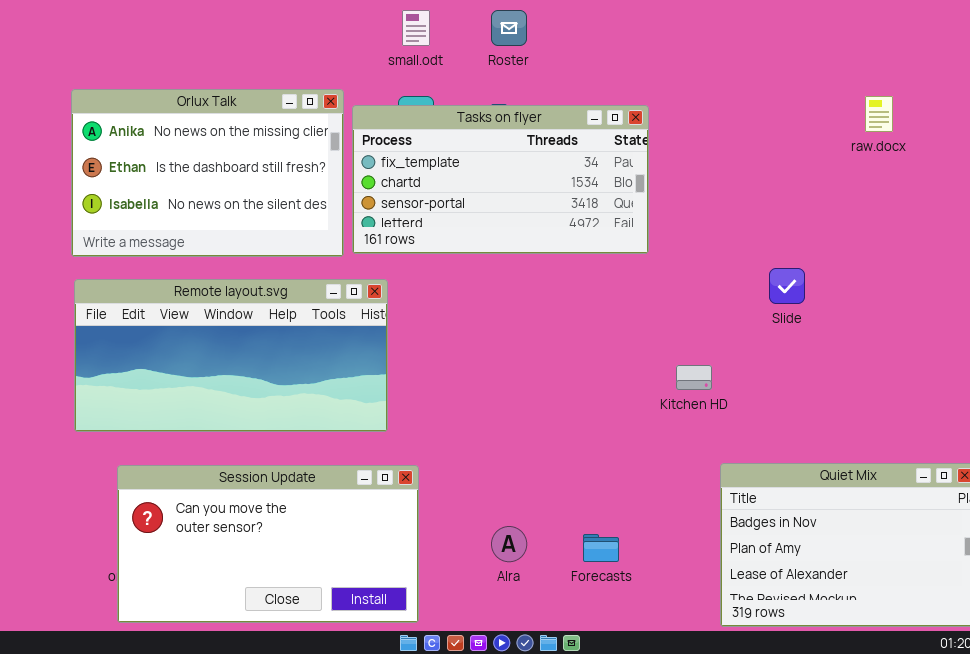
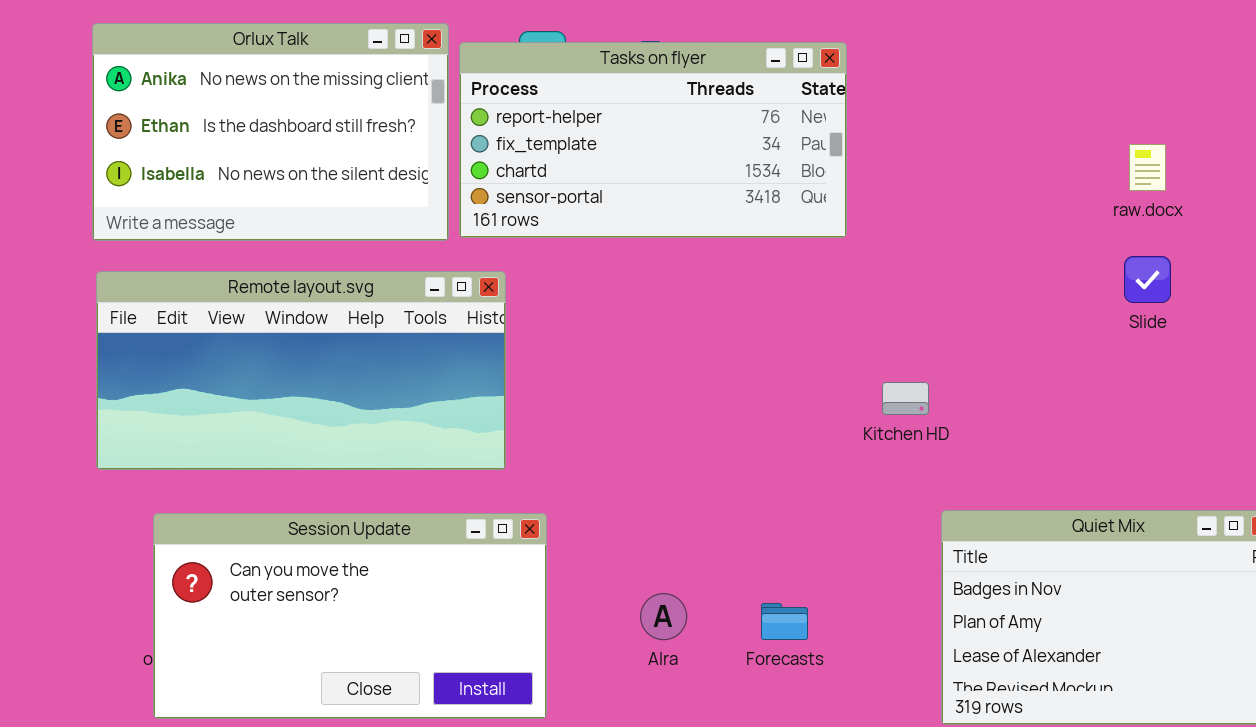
raw.docx: [865,96,893,132] -> [1129,144,1166,191], moved
Tasks on flyer: [352,105,649,254] -> [459,42,847,238], scrolled up 1 row
Slide: [769,268,805,304] -> [1124,256,1171,303], moved

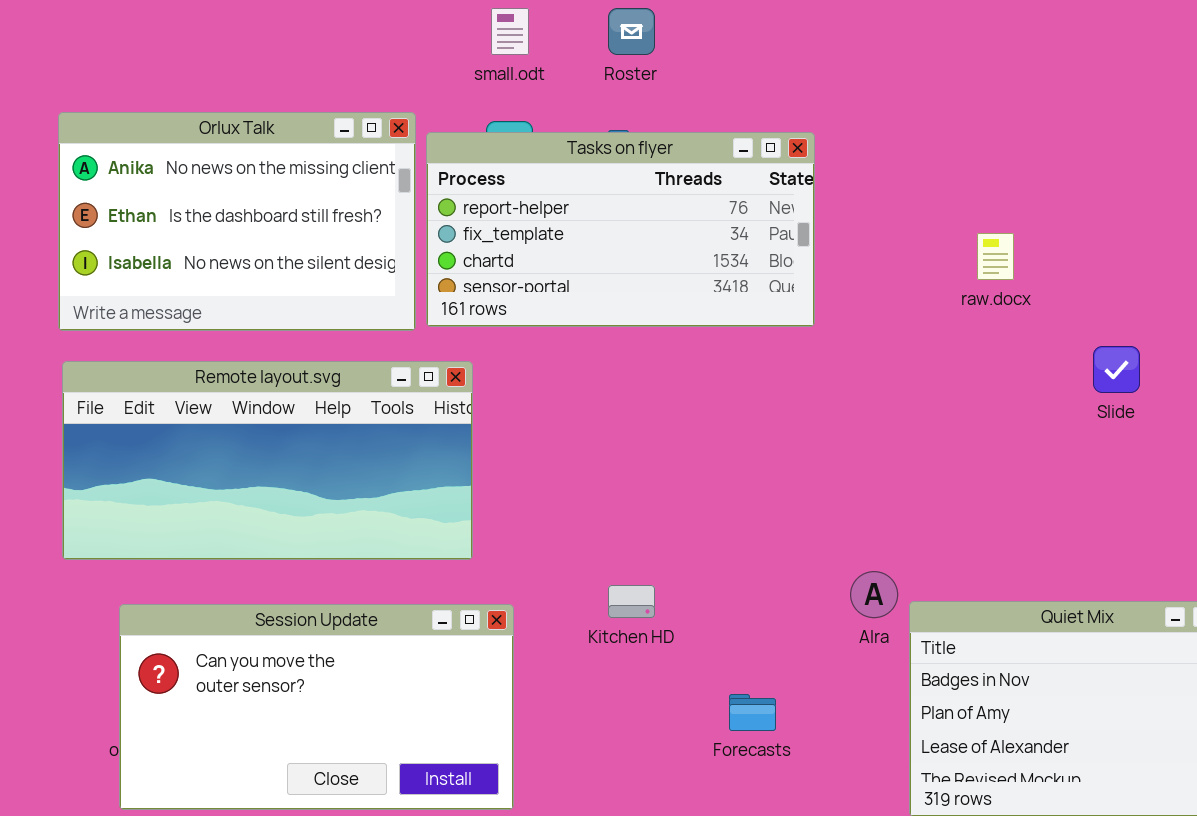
raw.docx: [1129,144,1166,191] -> [977,233,1014,280], moved
Kitchen HD: [882,382,929,415] -> [608,585,655,618], moved
Alra: [640,593,687,640] -> [850,571,898,618], moved

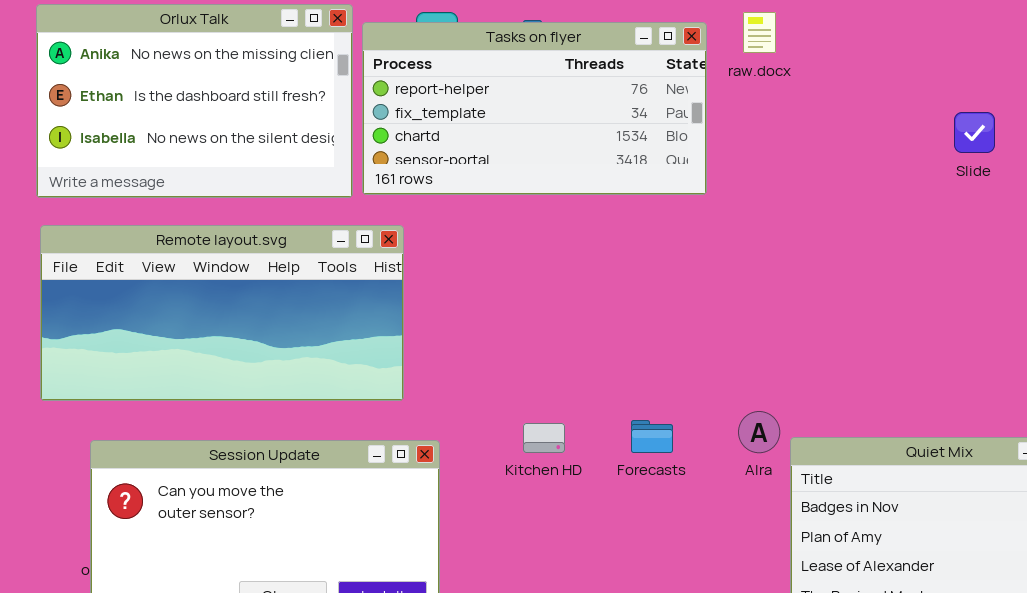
raw.docx: [977,233,1014,280] -> [743,12,776,53], moved
Slide: [1093,346,1140,393] -> [954,112,995,153], moved
Forecasts: [729,694,776,731] -> [631,420,673,453], moved

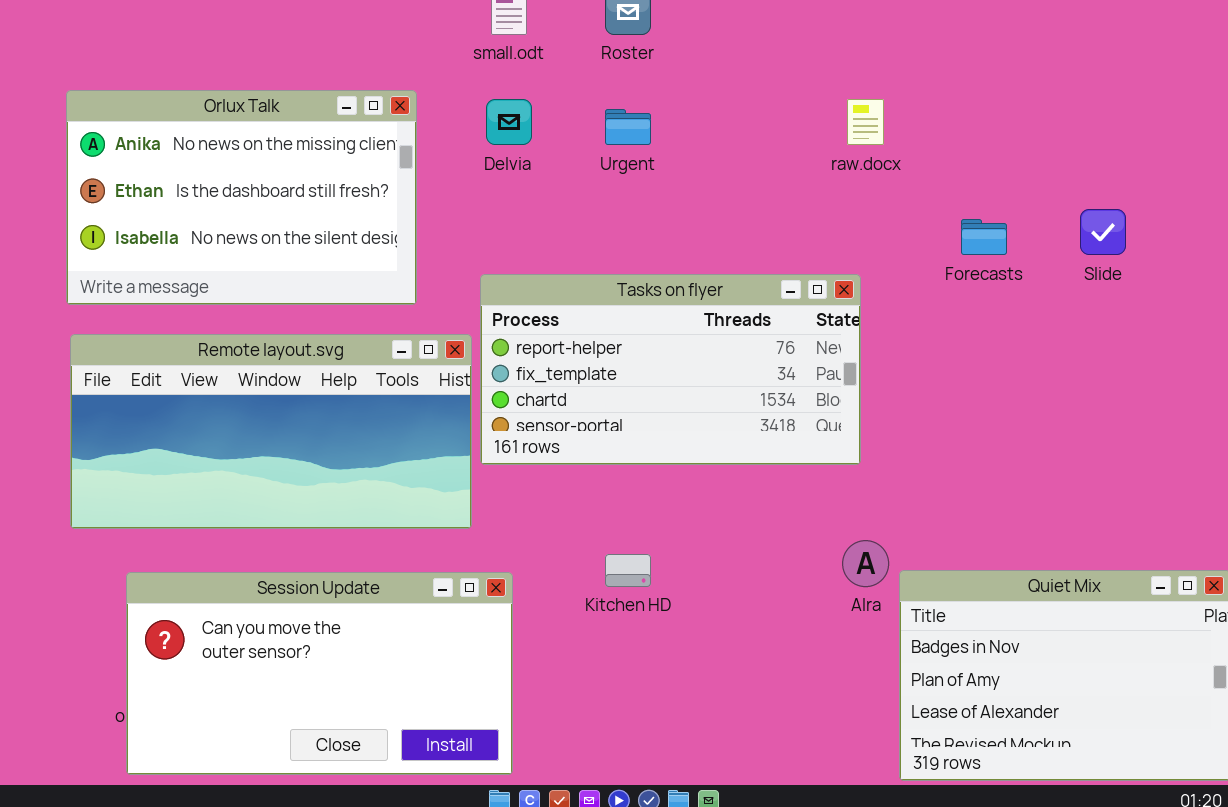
Tasks on flyer: [362,22,707,195] -> [480,274,861,465], moved
Forecasts: [631,420,673,453] -> [961,219,1007,255], moved

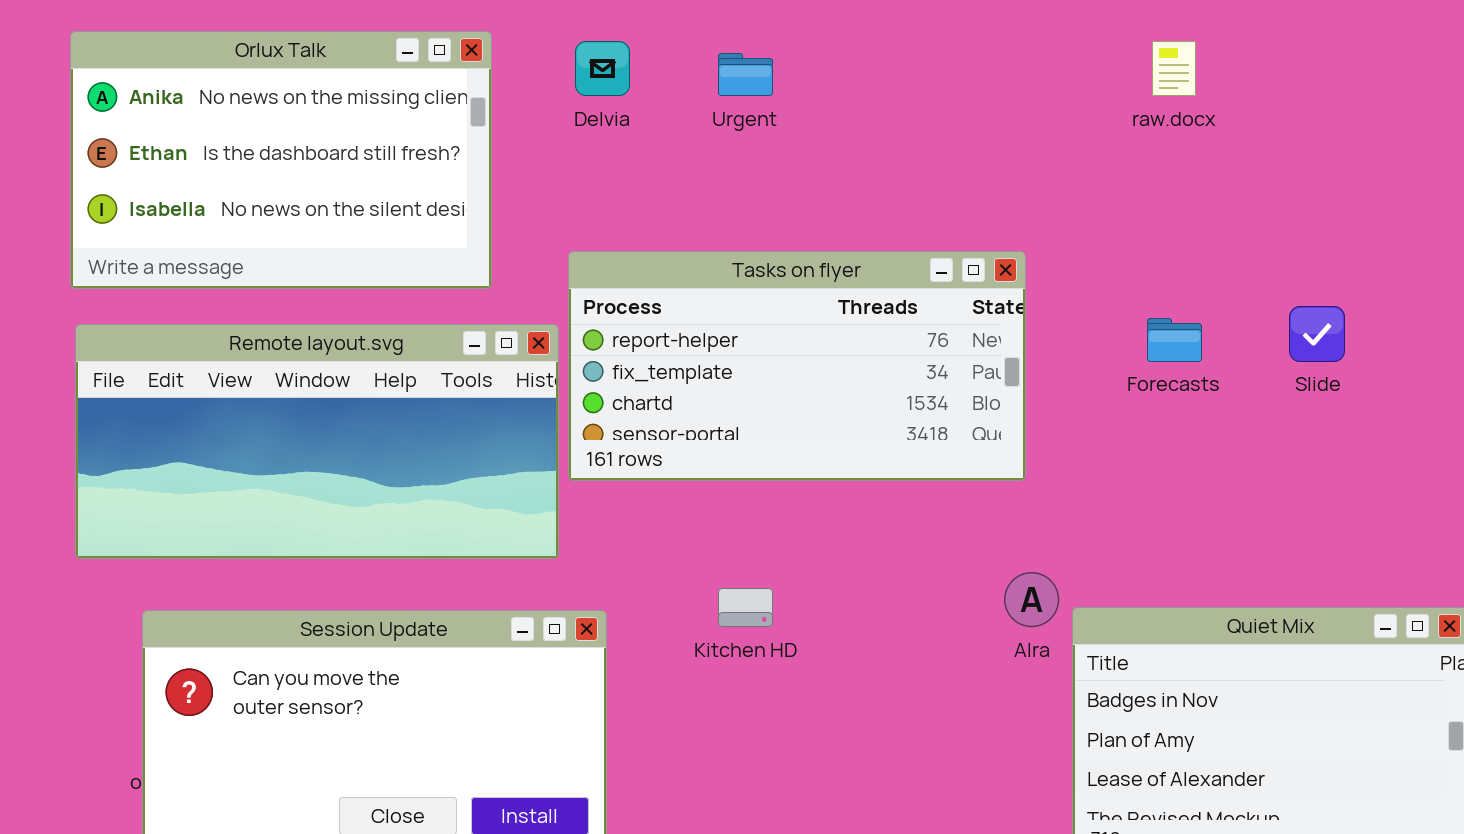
raw.docx: [847,99,884,145] -> [1152,41,1196,96], moved
Slide: [1080,209,1126,255] -> [1289,306,1345,362], moved
Forecasts: [961,219,1007,255] -> [1147,318,1202,362], moved

